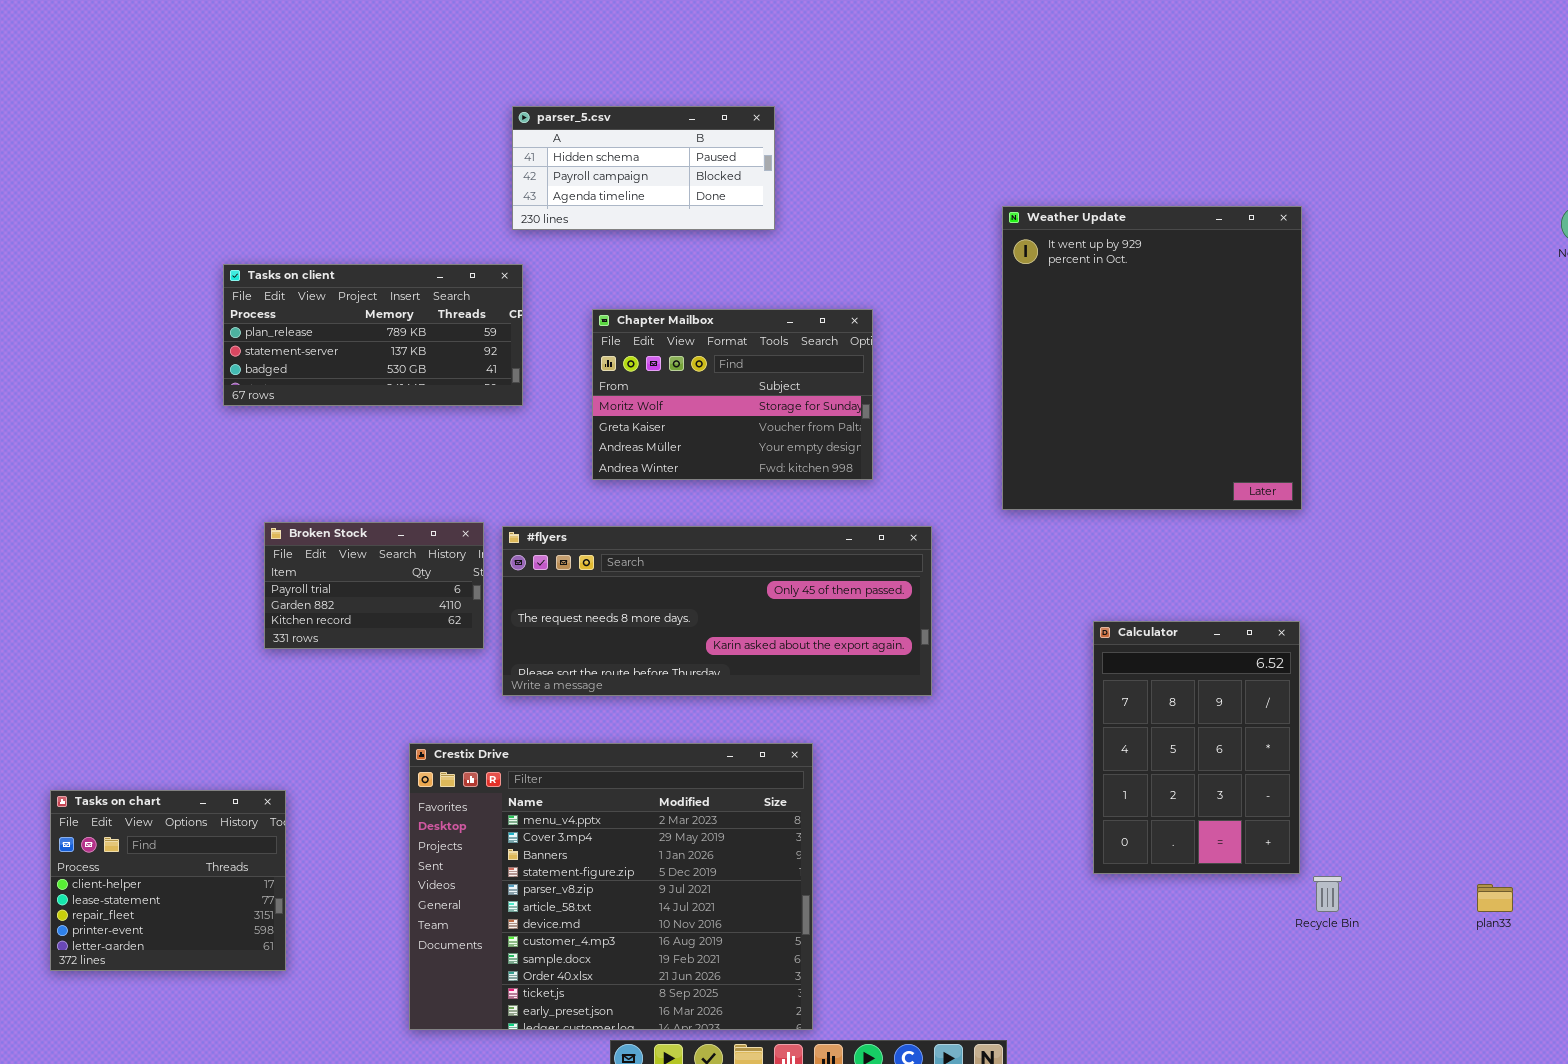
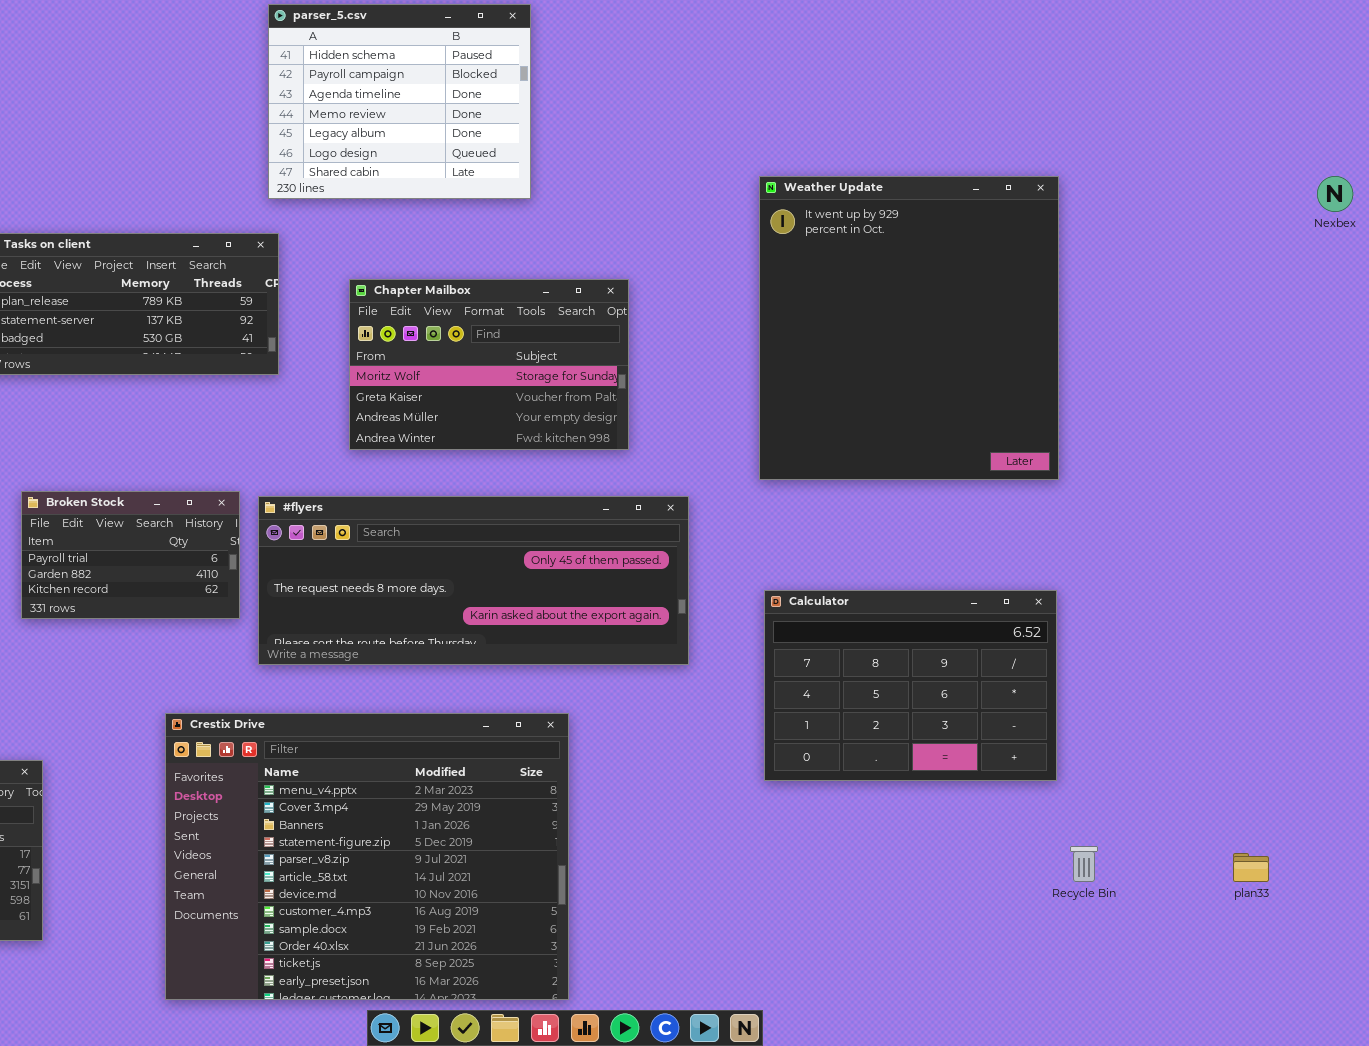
parser_5.csv: [512,106,775,230] -> [268,4,531,199], resized
Calculator: [1093,621,1300,874] -> [764,590,1057,781], resized

